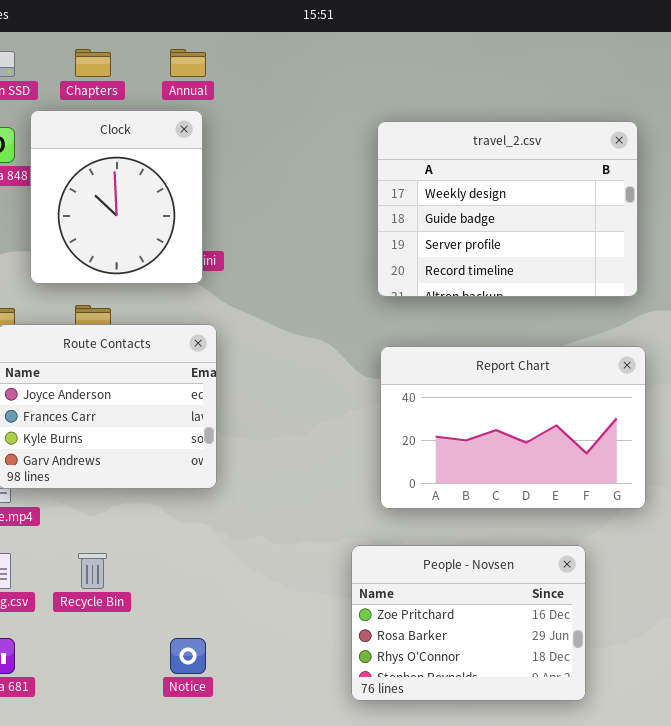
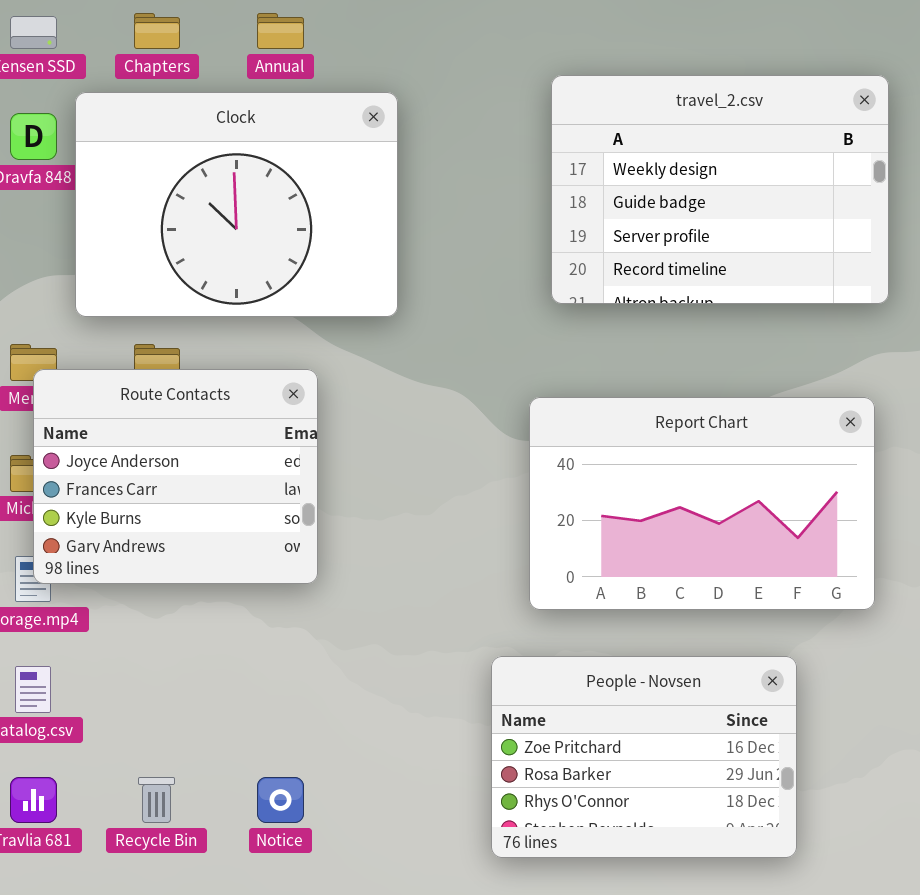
Clock: [30,110,203,284] -> [75,92,398,317], resized
travel_2.csv: [377,121,638,297] -> [551,75,889,304], moved
Recycle Bin: [78,553,107,589] -> [138,777,175,823], moved

